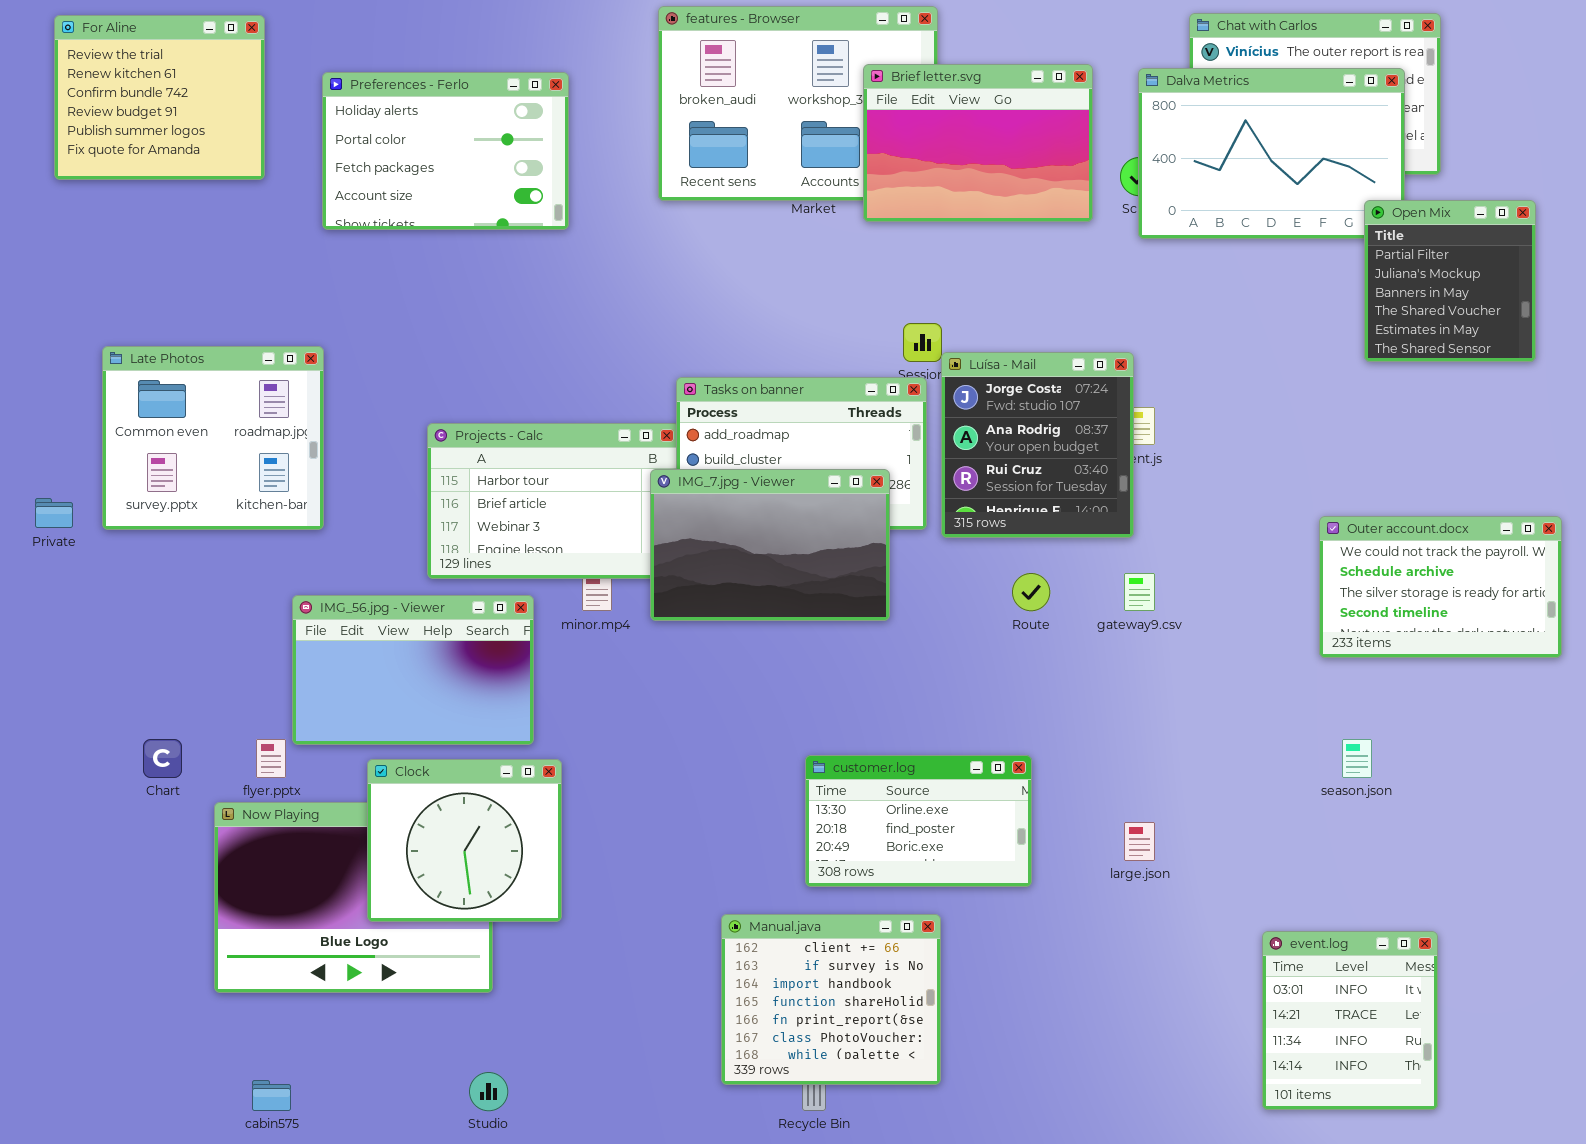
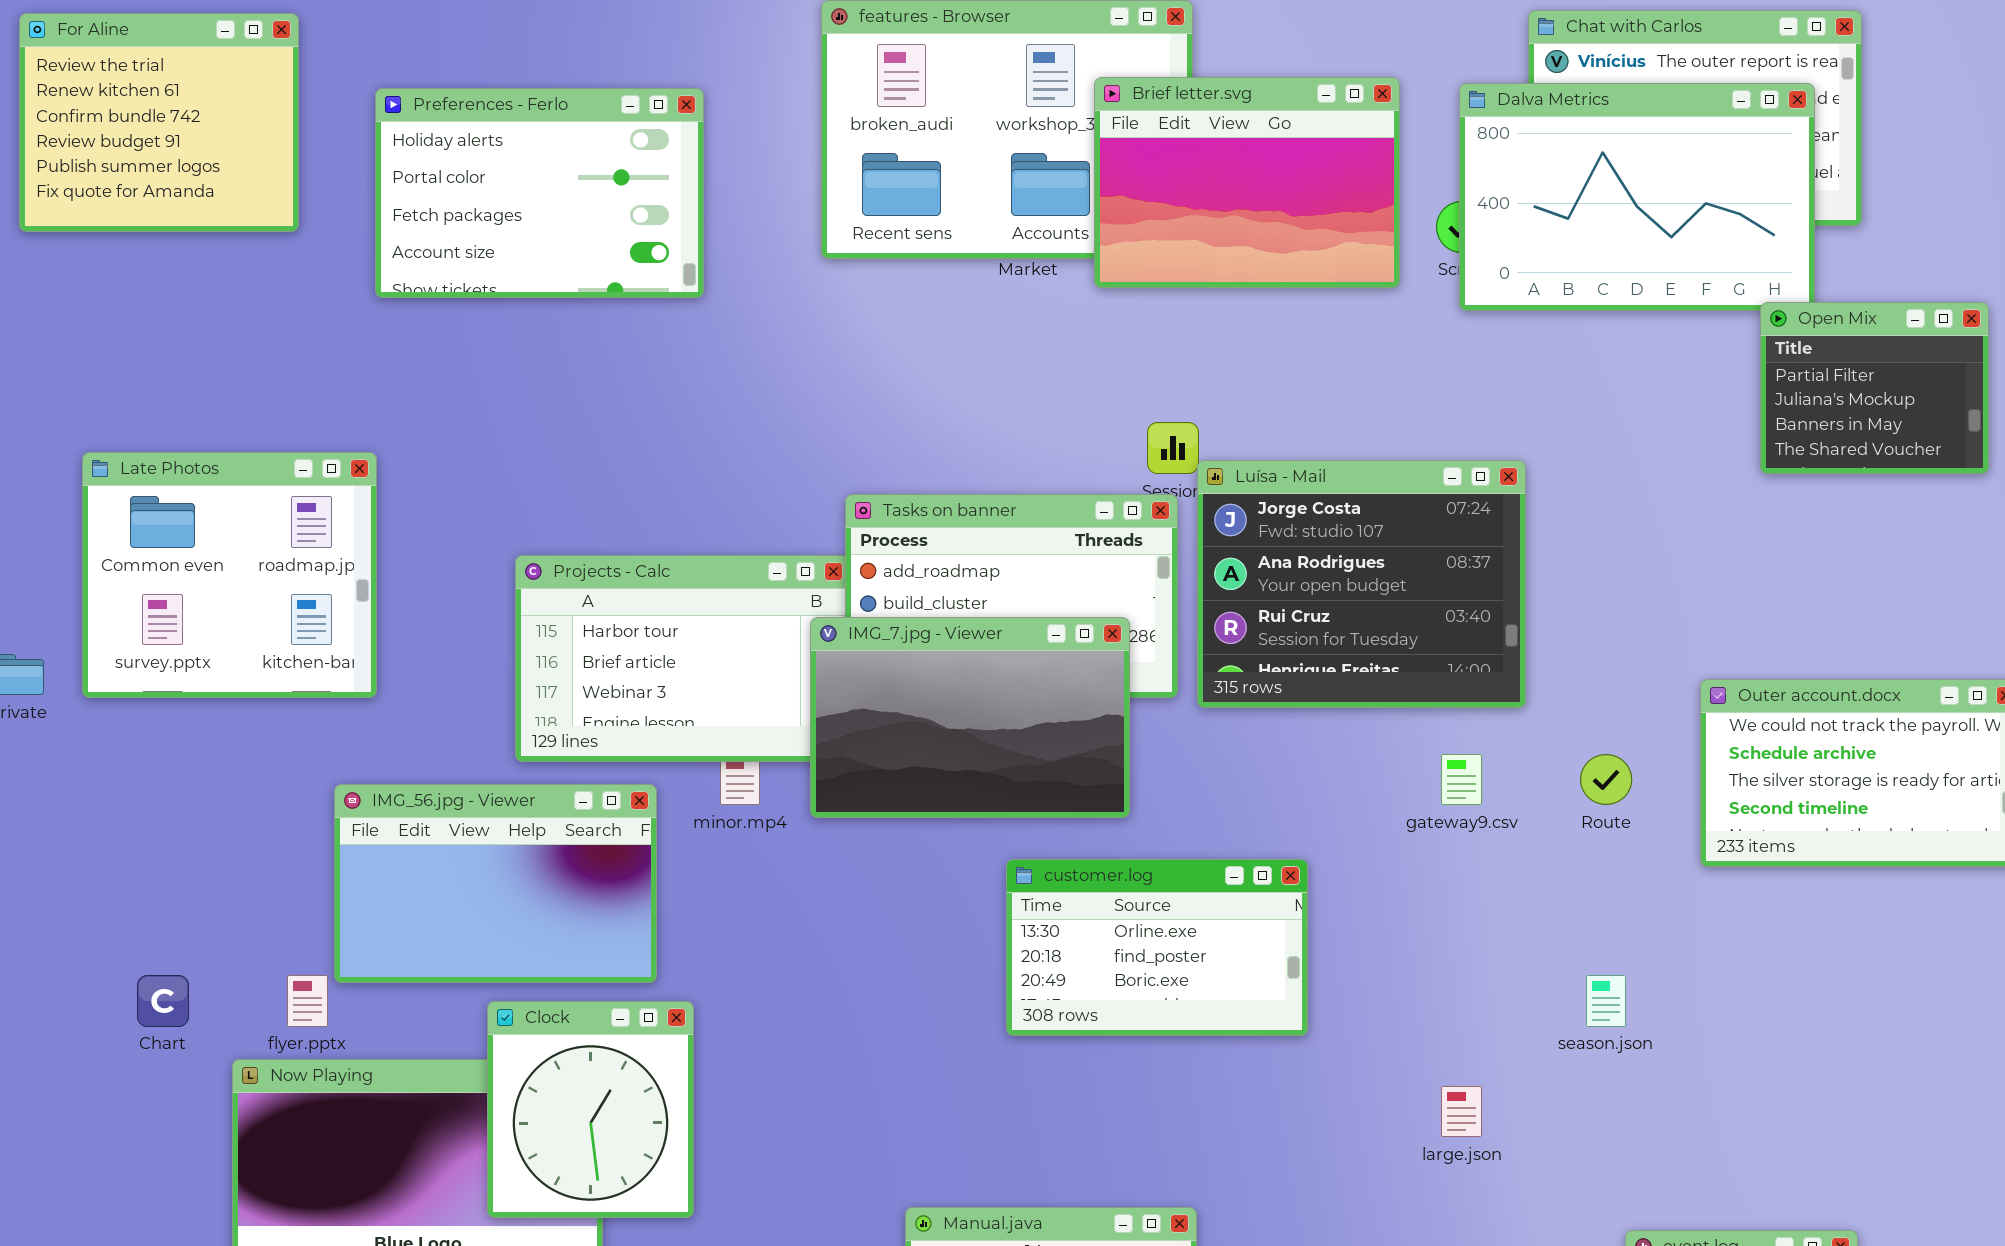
Open Mix: [1364,200,1536,362] -> [1760,302,1989,474], resized
Luísa - Mail: [941,352,1134,538] -> [1197,460,1526,708], resized
Route: [1012,573,1050,611] -> [1580,754,1632,805], moved
season.json: [1342,739,1372,778] -> [1586,975,1626,1027], moved
customer.log: [805,755,1032,887] -> [1006,859,1308,1036], moved
Clock: [367,759,562,922] -> [487,1001,694,1218], resized

